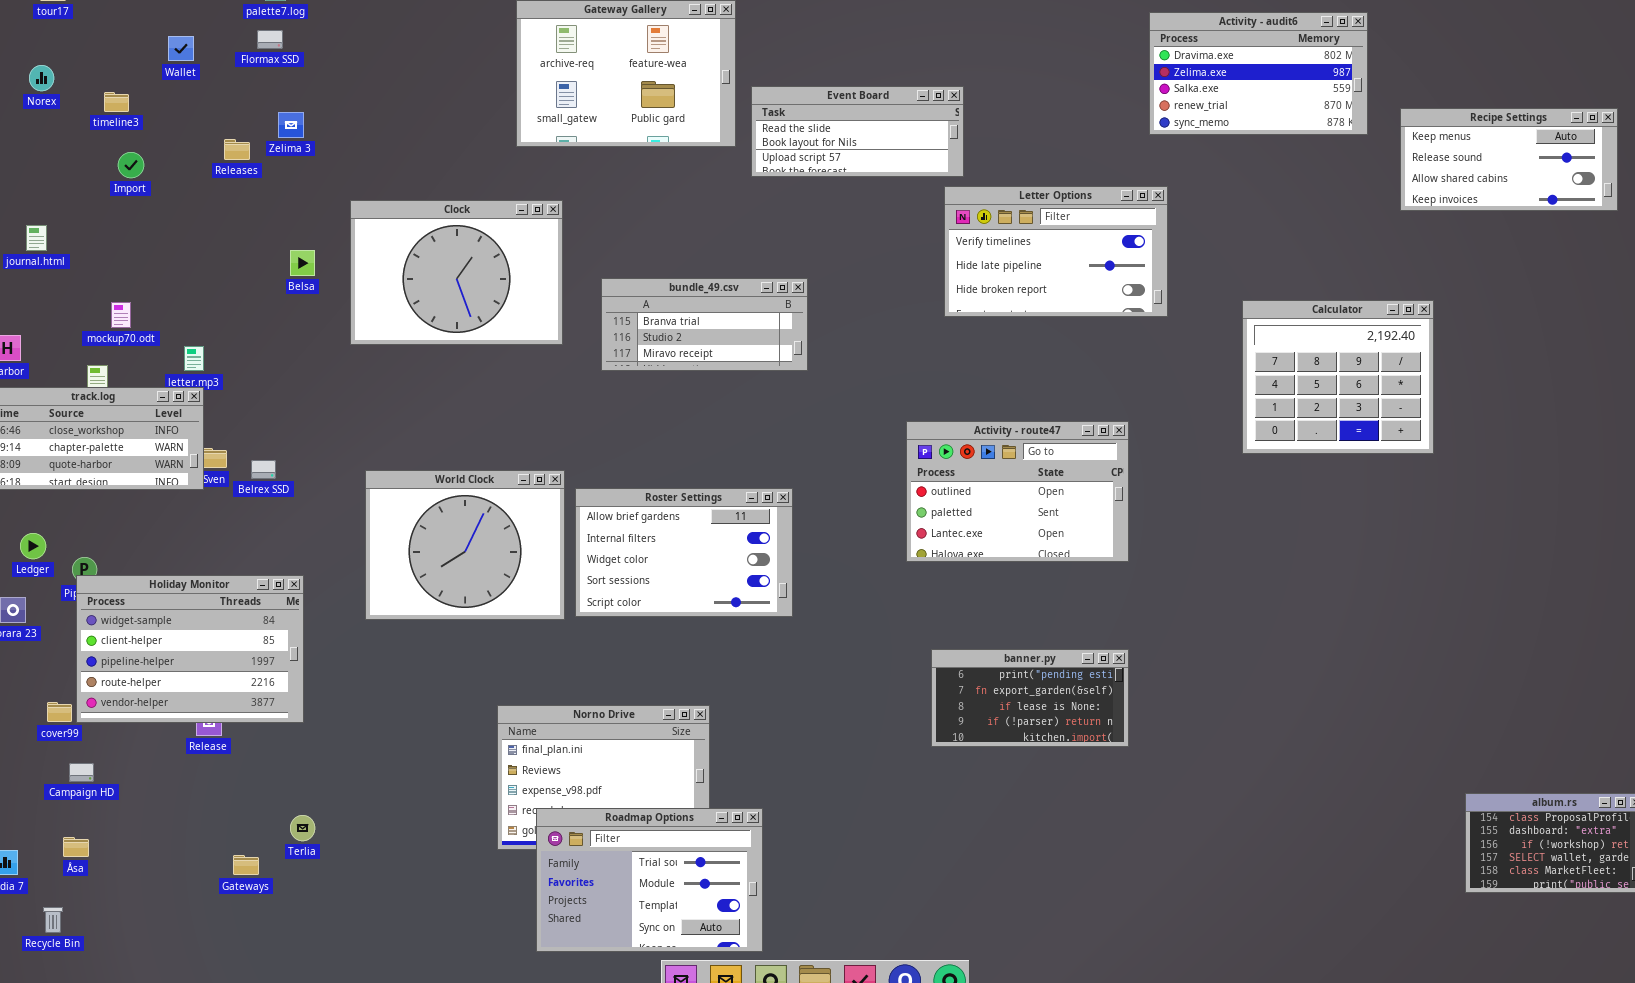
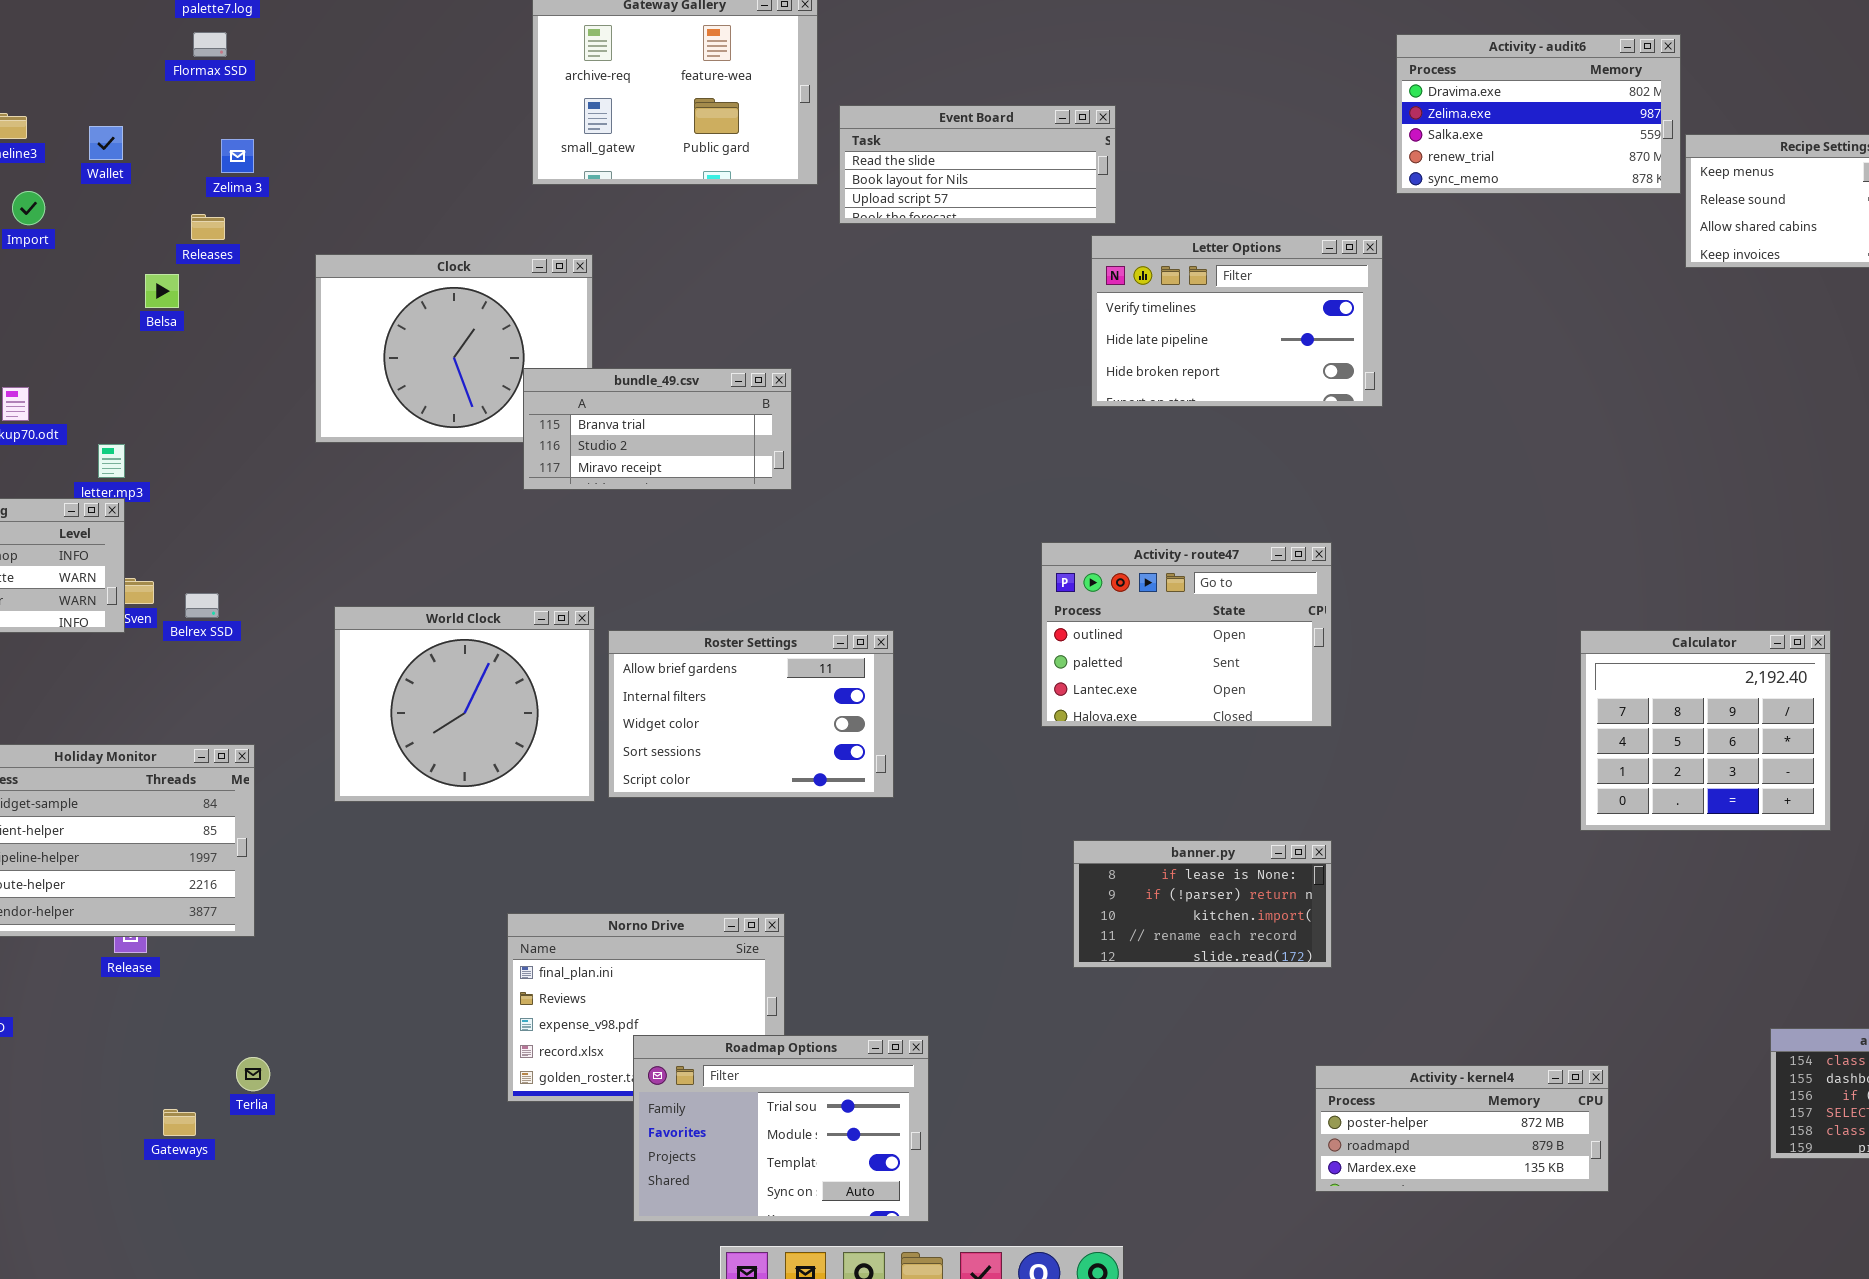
Activity - audit6: [1149,12,1368,135] -> [1396,34,1681,194], moved
Wallet: [168,36,194,61] -> [89,126,123,160], moved
Releases: [224,139,250,160] -> [191,214,225,240], moved
Belsa: [290,250,315,276] -> [145,274,179,308], moved
bundle_49.csv: [601,278,808,371] -> [523,368,792,490], moved
Calculator: [1242,300,1434,454] -> [1580,630,1831,831], moved
banner.py: [931,649,1129,747] -> [1073,840,1332,968], scrolled down 2 rows
Roadmap Options: [536,808,763,952] -> [633,1035,929,1222], moved
Activity - kernel4: none -> [1315,1065,1609,1192], opened

